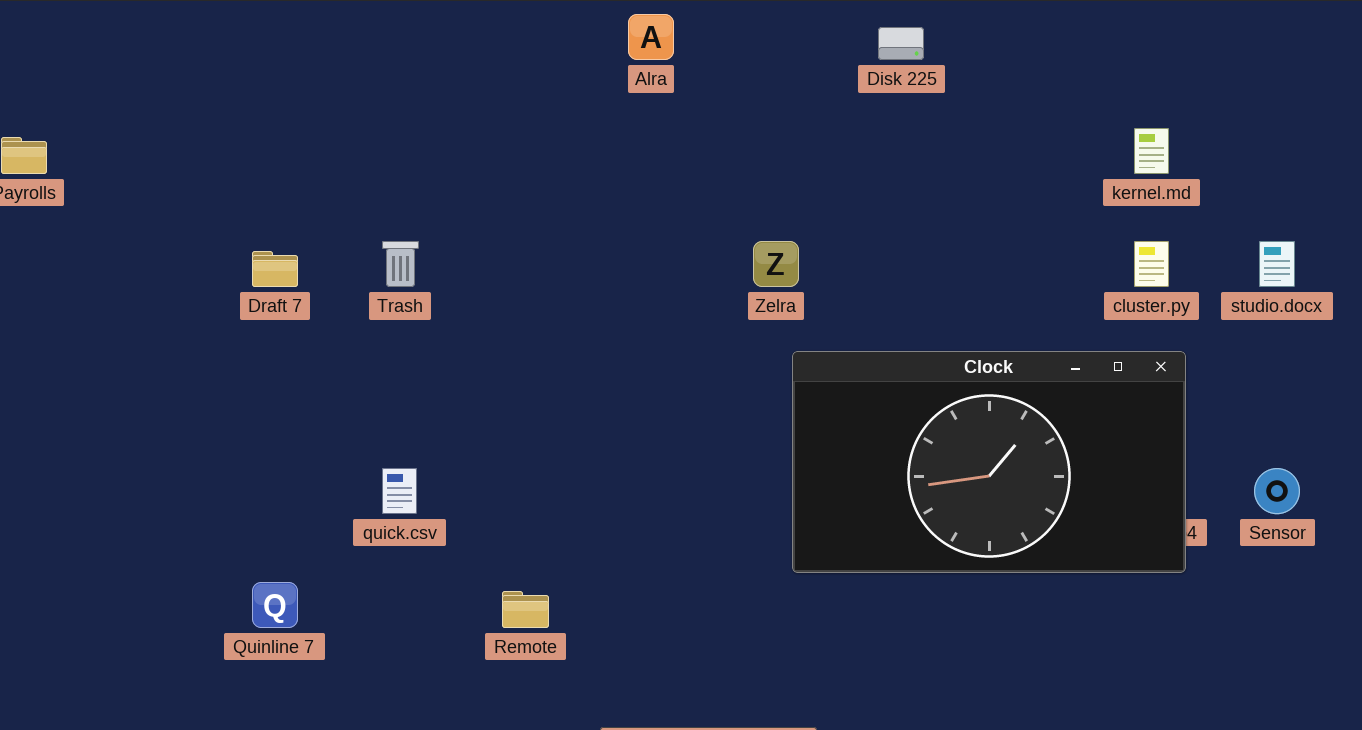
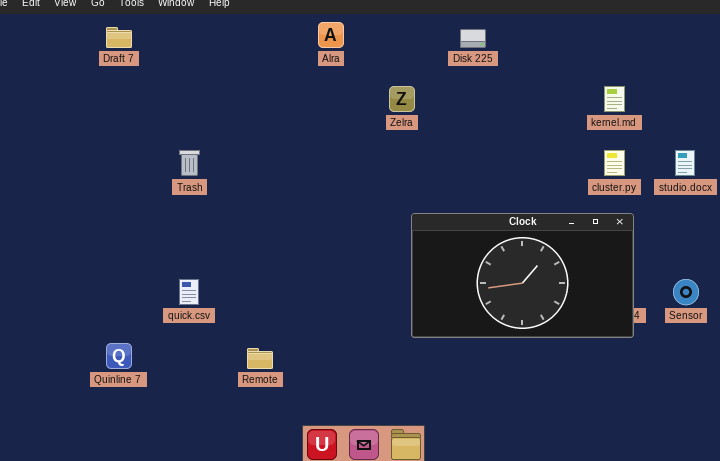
Zelra: [753,241,799,287] -> [389,86,415,112], moved
Draft 7: [252,251,298,287] -> [106,27,132,48], moved

